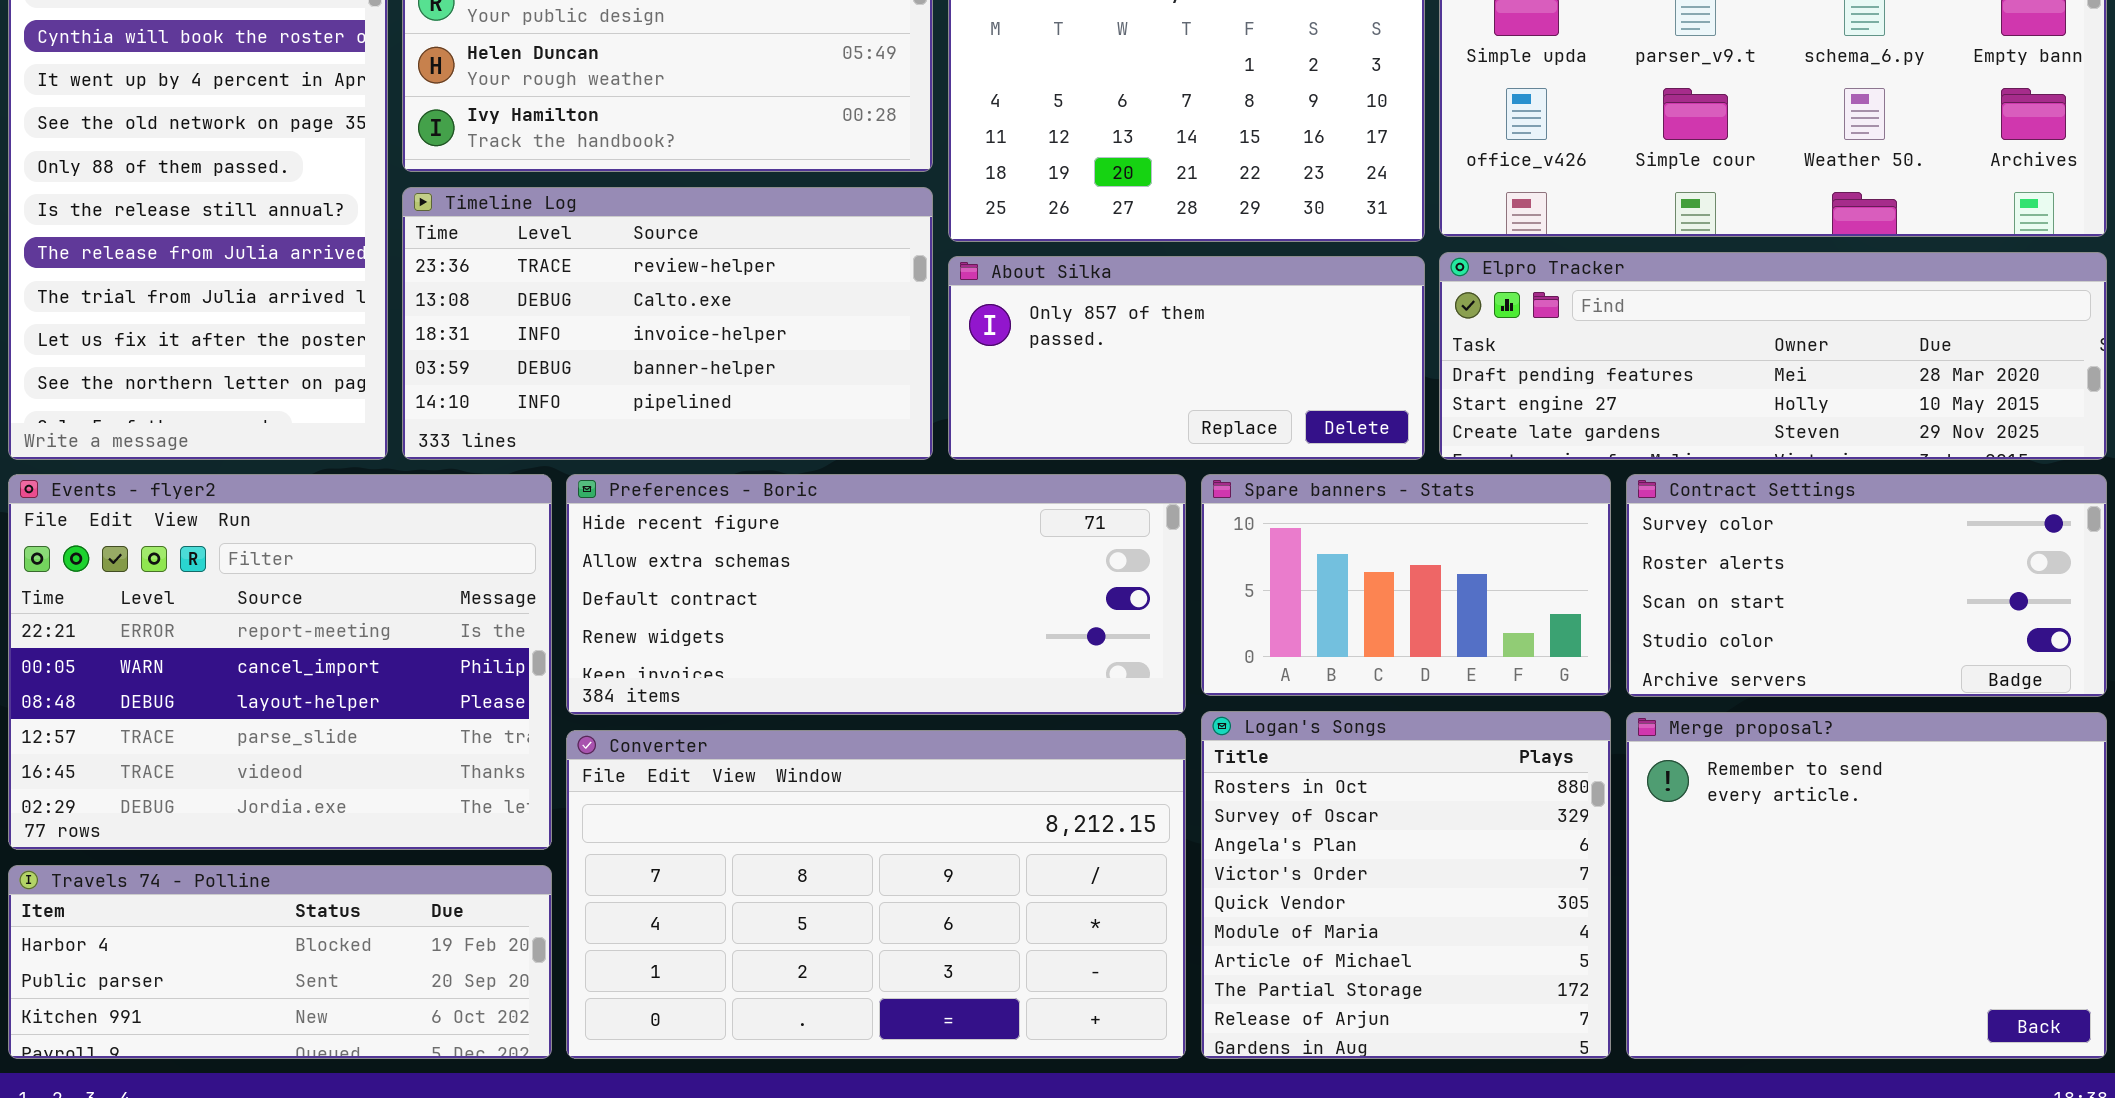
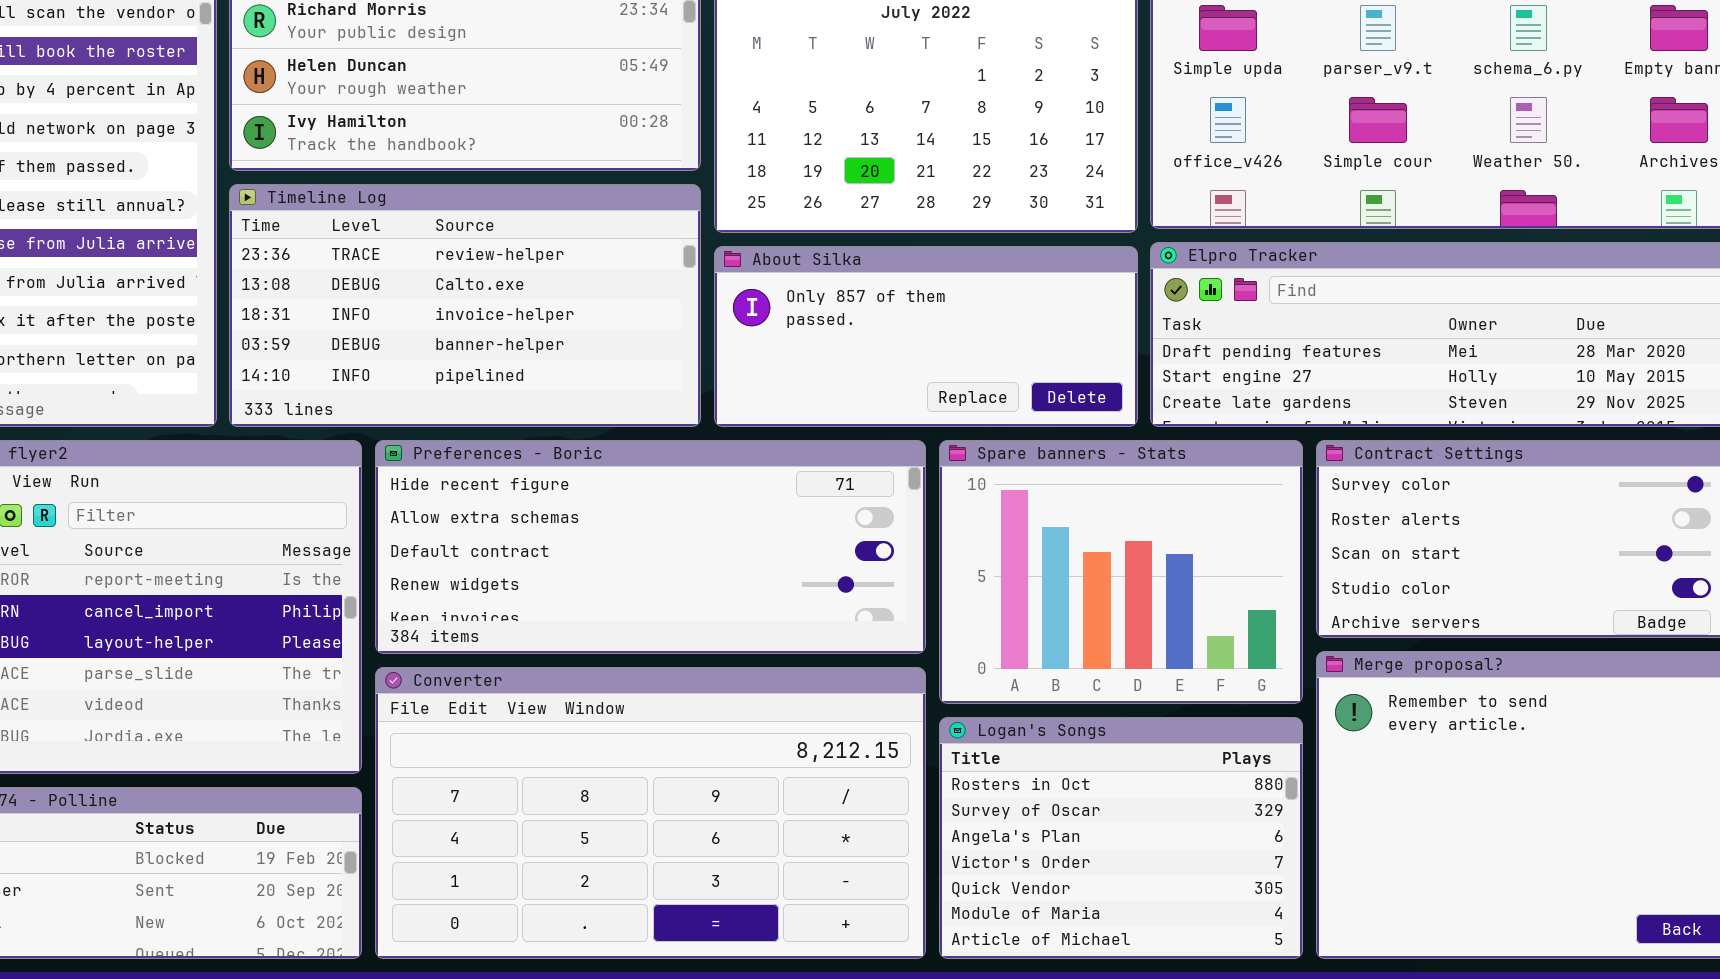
Spare banners - Stats: [1201,474,1611,696] -> [939,440,1303,704], resized
Logan's Songs: [1201,711,1611,1059] -> [939,717,1303,959], resized

